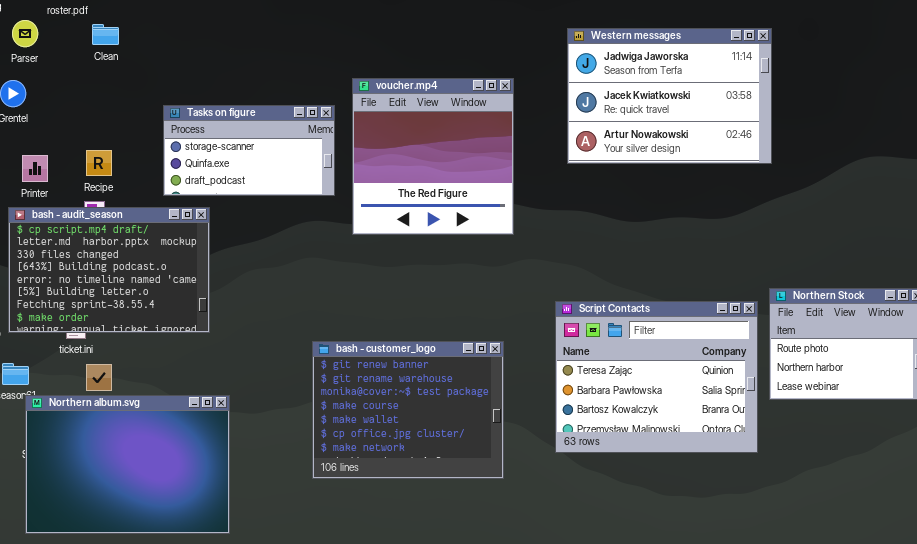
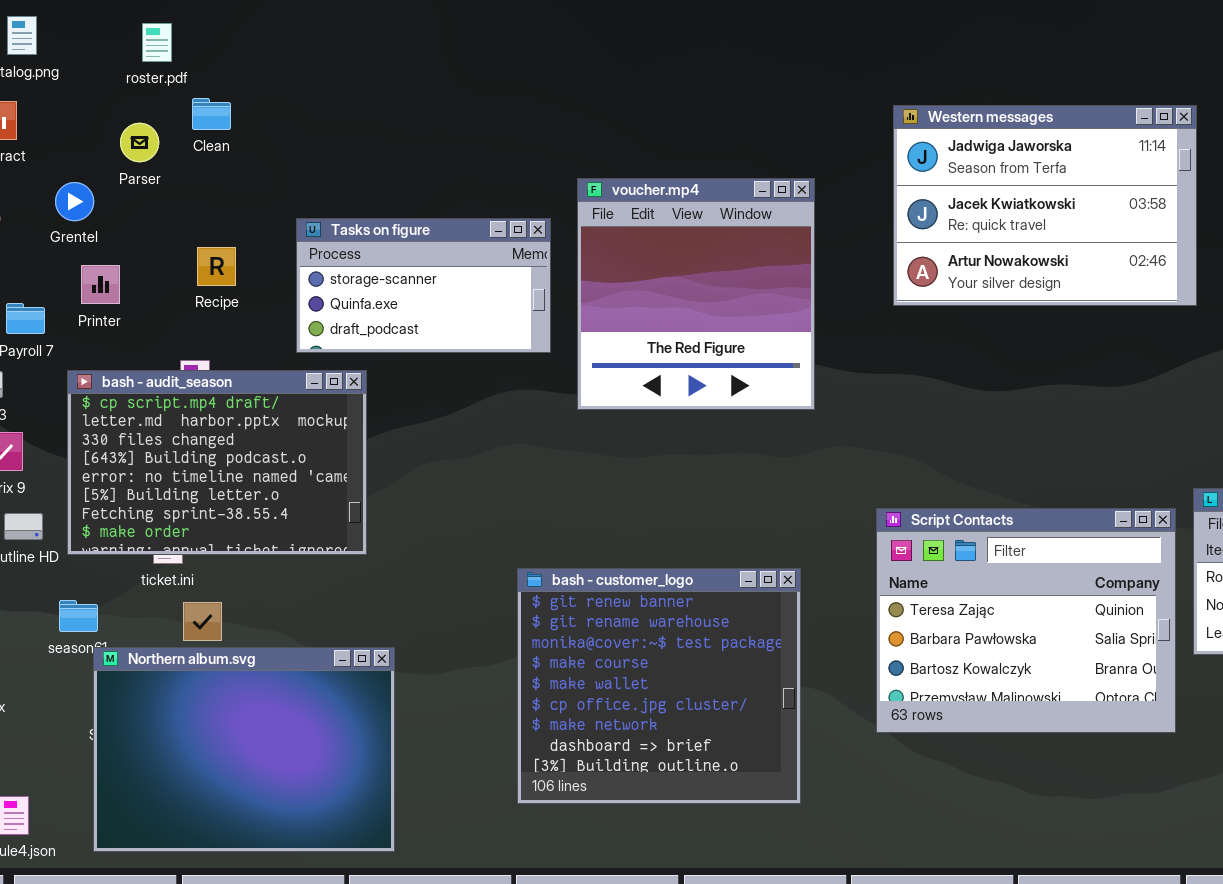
Parser: [12,20,38,47] -> [120,123,159,162], moved
Recipe: [86,150,112,176] -> [197,247,236,286], moved
Printer: [22,155,48,182] -> [81,265,120,304], moved
bash - customer_logo: [312,341,504,479] -> [517,568,801,804], resized

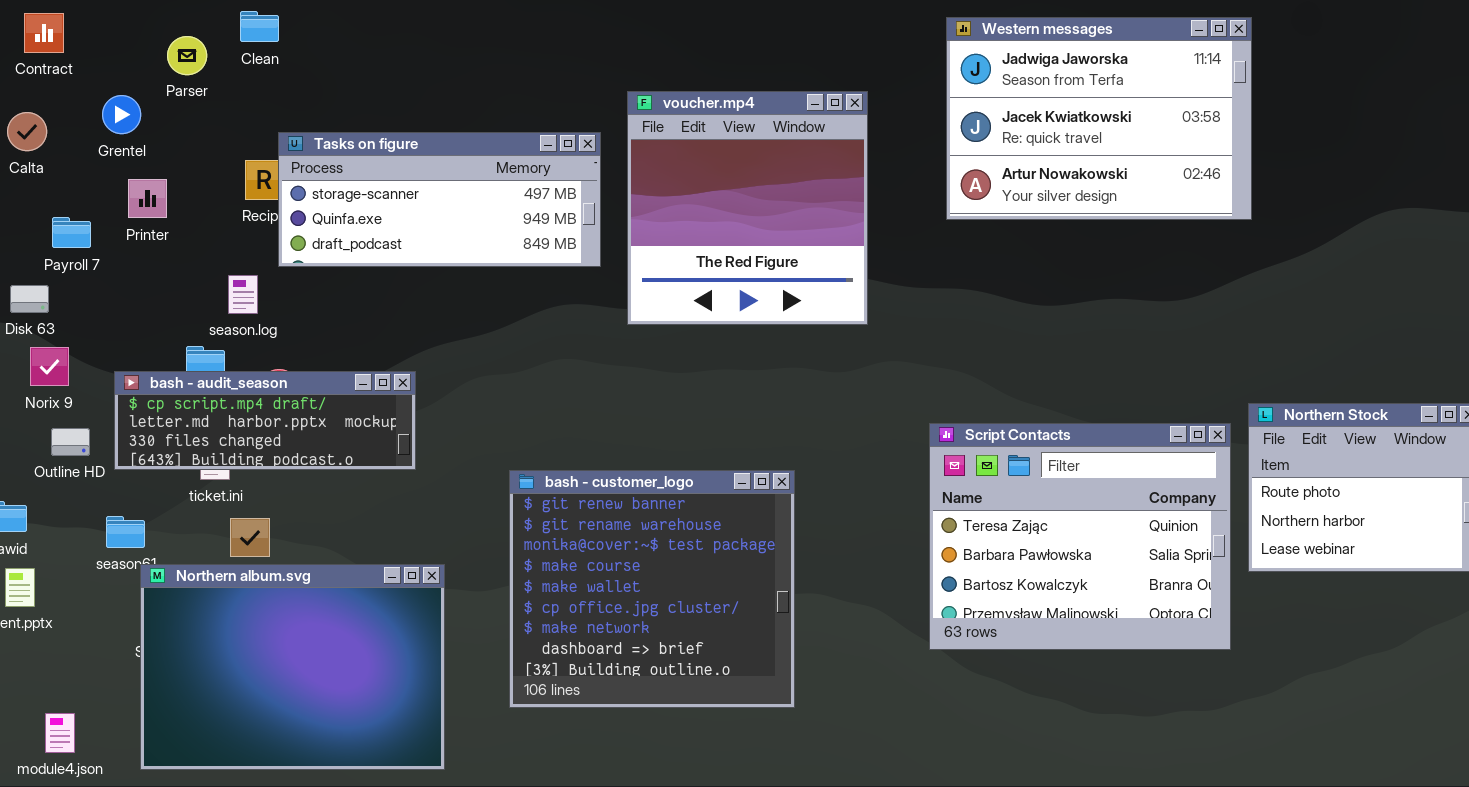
Tasks on figure: [296,218,551,353] -> [278,132,601,267], resized
bash - audit_season: [67,370,367,555] -> [114,371,416,470], resized
bash - customer_logo: [517,568,801,804] -> [509,470,795,708], moved

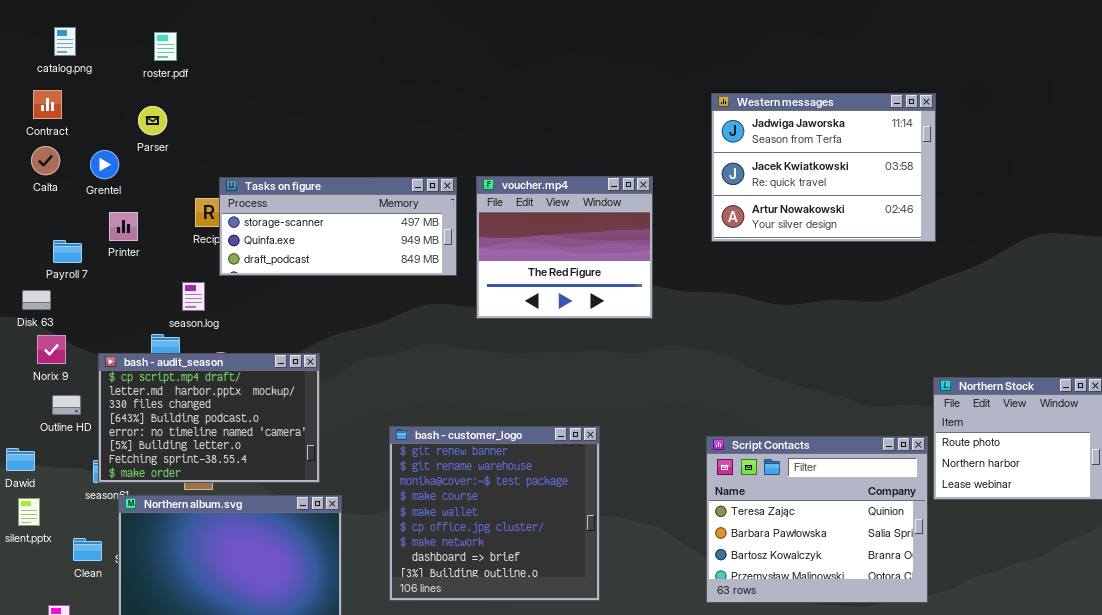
Clean: [240,11,279,42] -> [73,538,102,561], moved
voucher.mp4: [627,91,868,325] -> [476,176,653,319], resized
Calta: [7,112,47,151] -> [31,146,60,175], moved
bash - audit_season: [114,371,416,470] -> [98,353,320,483], resized
Script Contacts: [929,423,1231,650] -> [706,436,928,603], moved

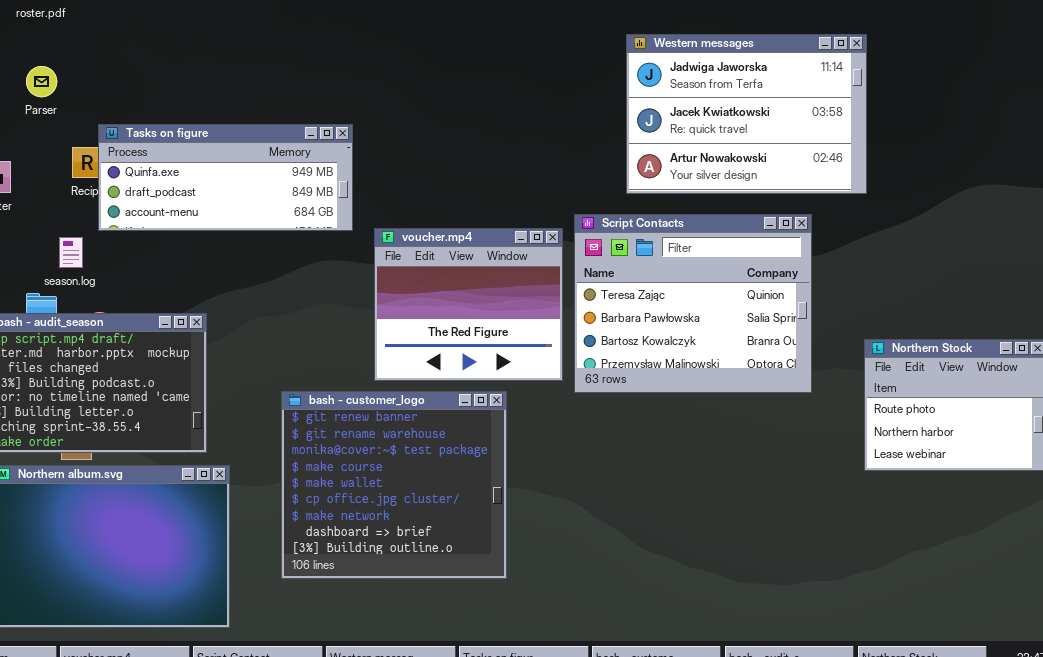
Parser: [138,106,167,135] -> [26,66,57,97], moved
voucher.mp4: [476,176,653,319] -> [374,228,563,381], moved
Tasks on figure: [219,177,457,276] -> [98,124,353,231], scrolled down 1 row
Script Contacts: [706,436,928,603] -> [574,214,812,393], moved

